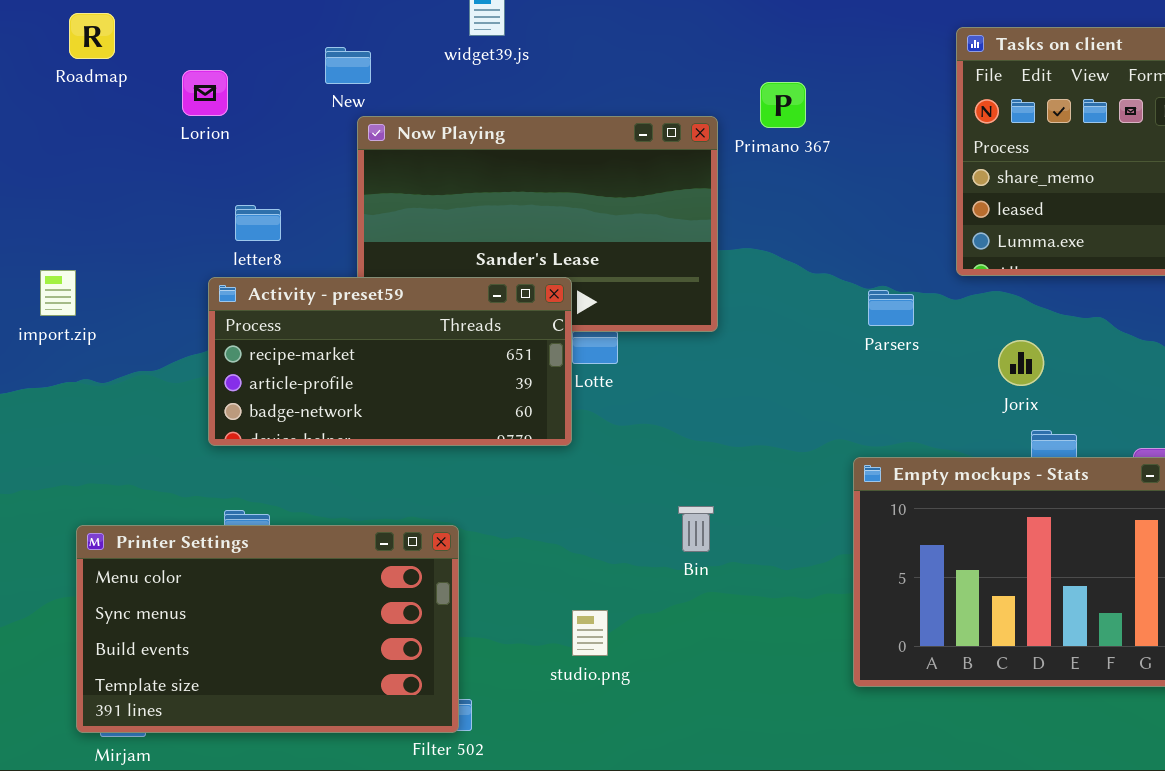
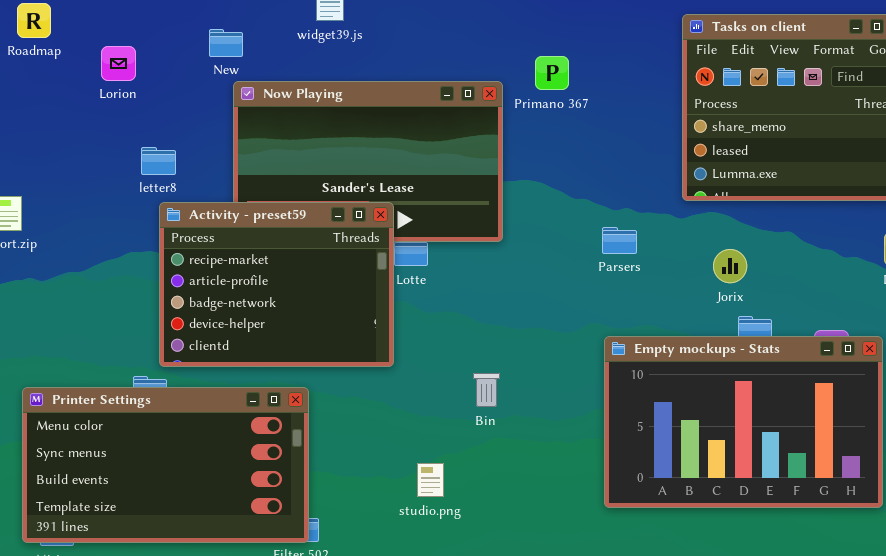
Activity - preset59: [208,277,572,446] -> [159,202,394,367], resized
Parsers: [868,290,914,326] -> [602,227,637,254], moved
studio.png: [572,610,608,656] -> [417,463,444,497], moved

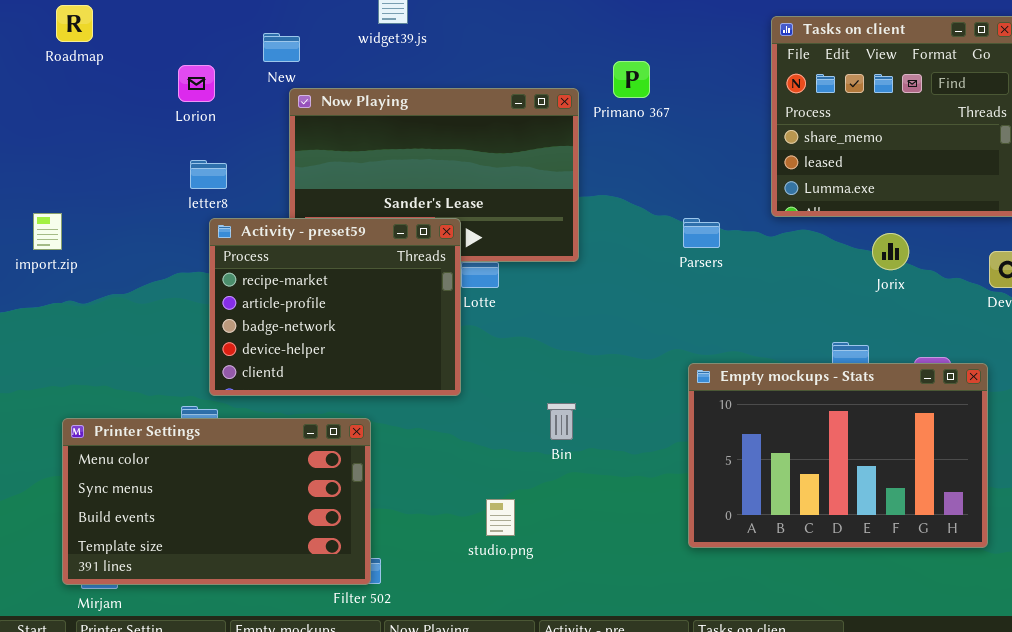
Lorion: [101,46,136,81] -> [178,65,215,102], moved
Parsers: [602,227,637,254] -> [683,218,720,248], moved
Jorix: [713,249,747,283] -> [872,233,909,270], moved

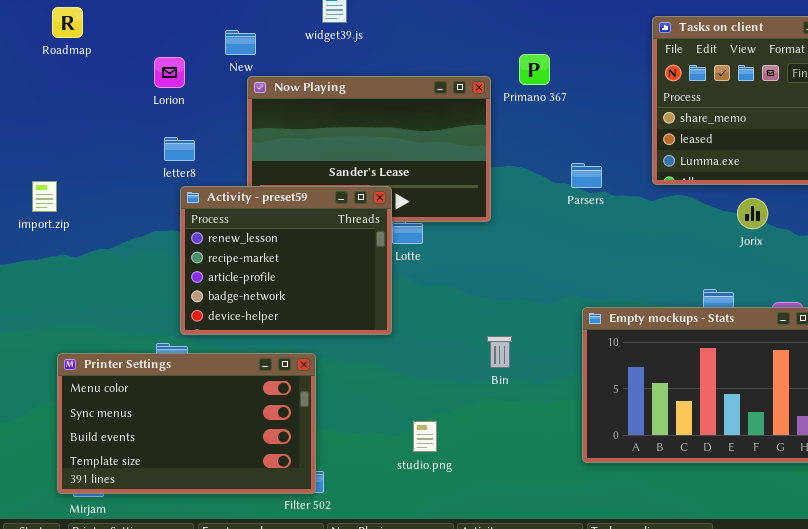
Activity - preset59: [209,218,461,396] -> [180,186,392,335], scrolled up 1 row
Parsers: [683,218,720,248] -> [571,163,602,188], moved
Bin: [547,403,576,440] -> [487,336,512,368], moved

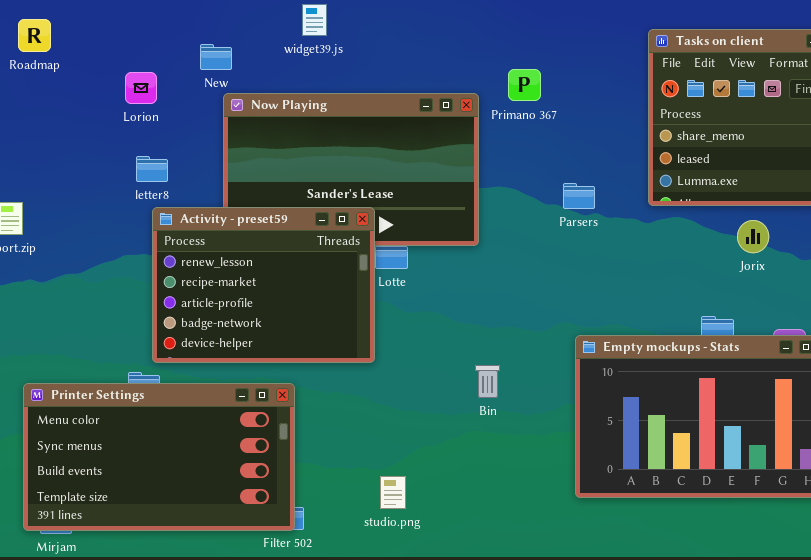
studio.png: [413,421,437,452] -> [380,476,406,509], moved

